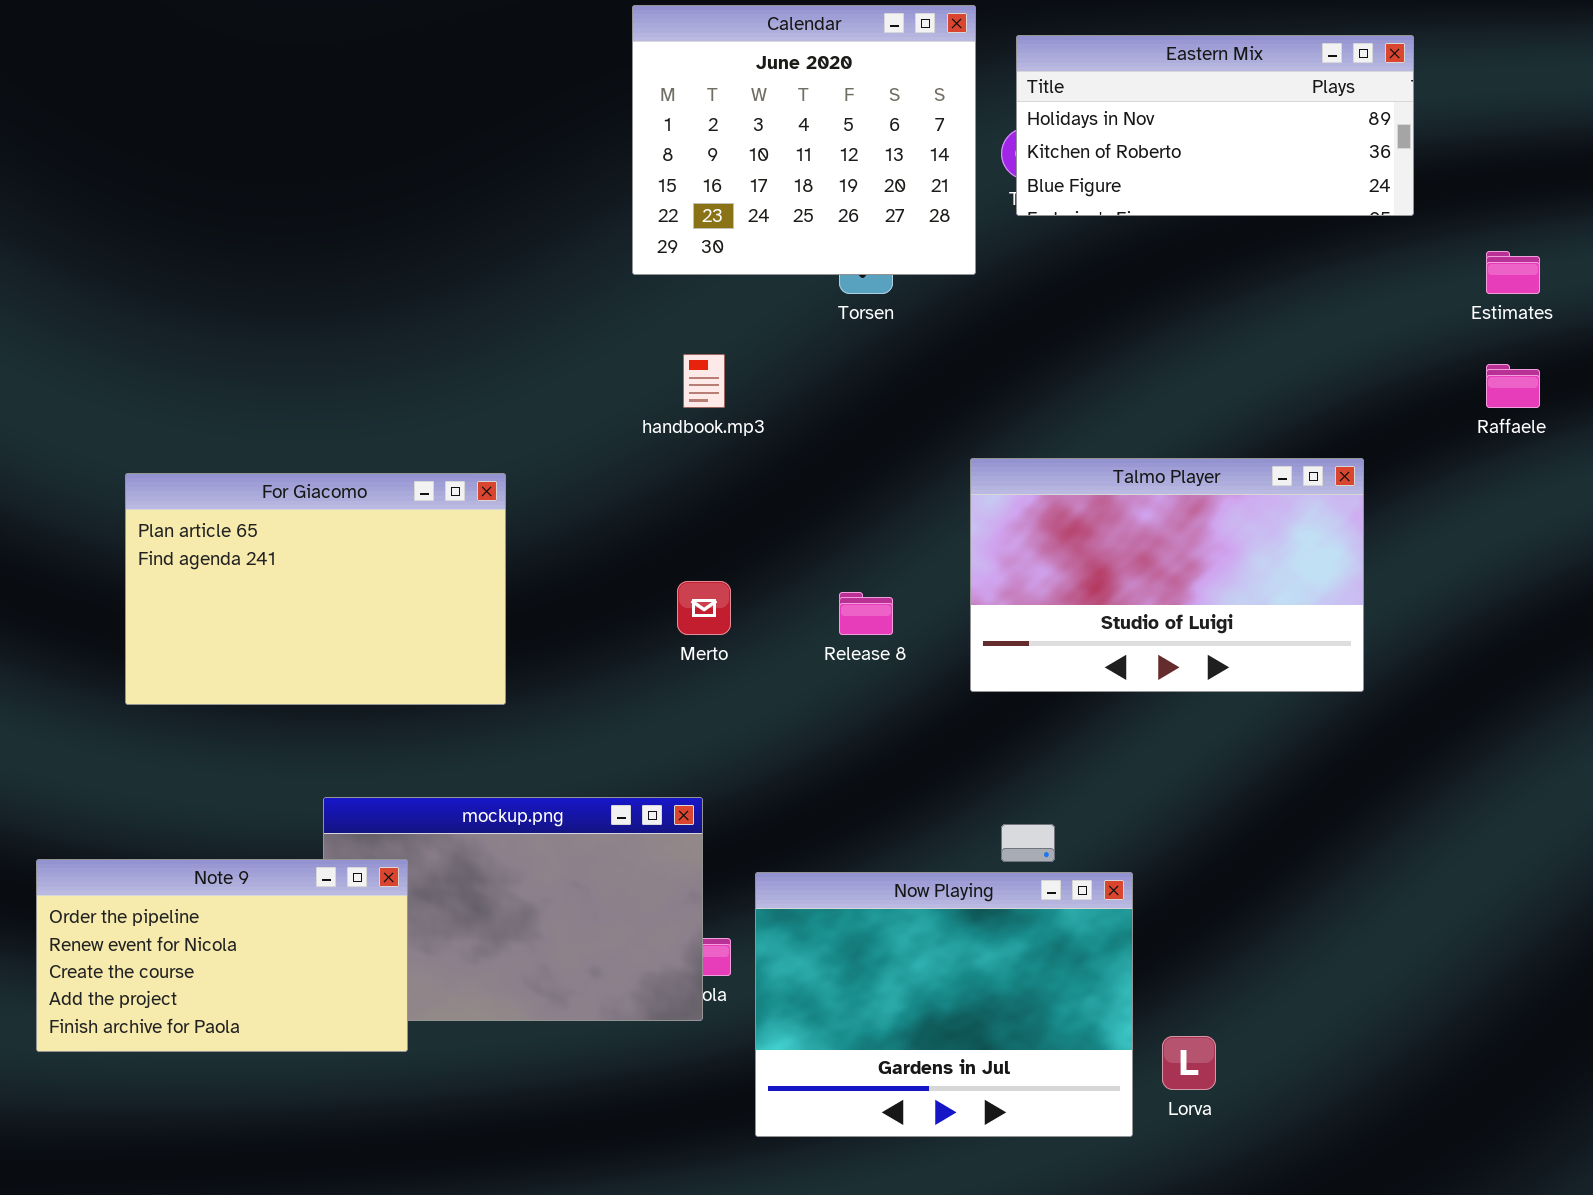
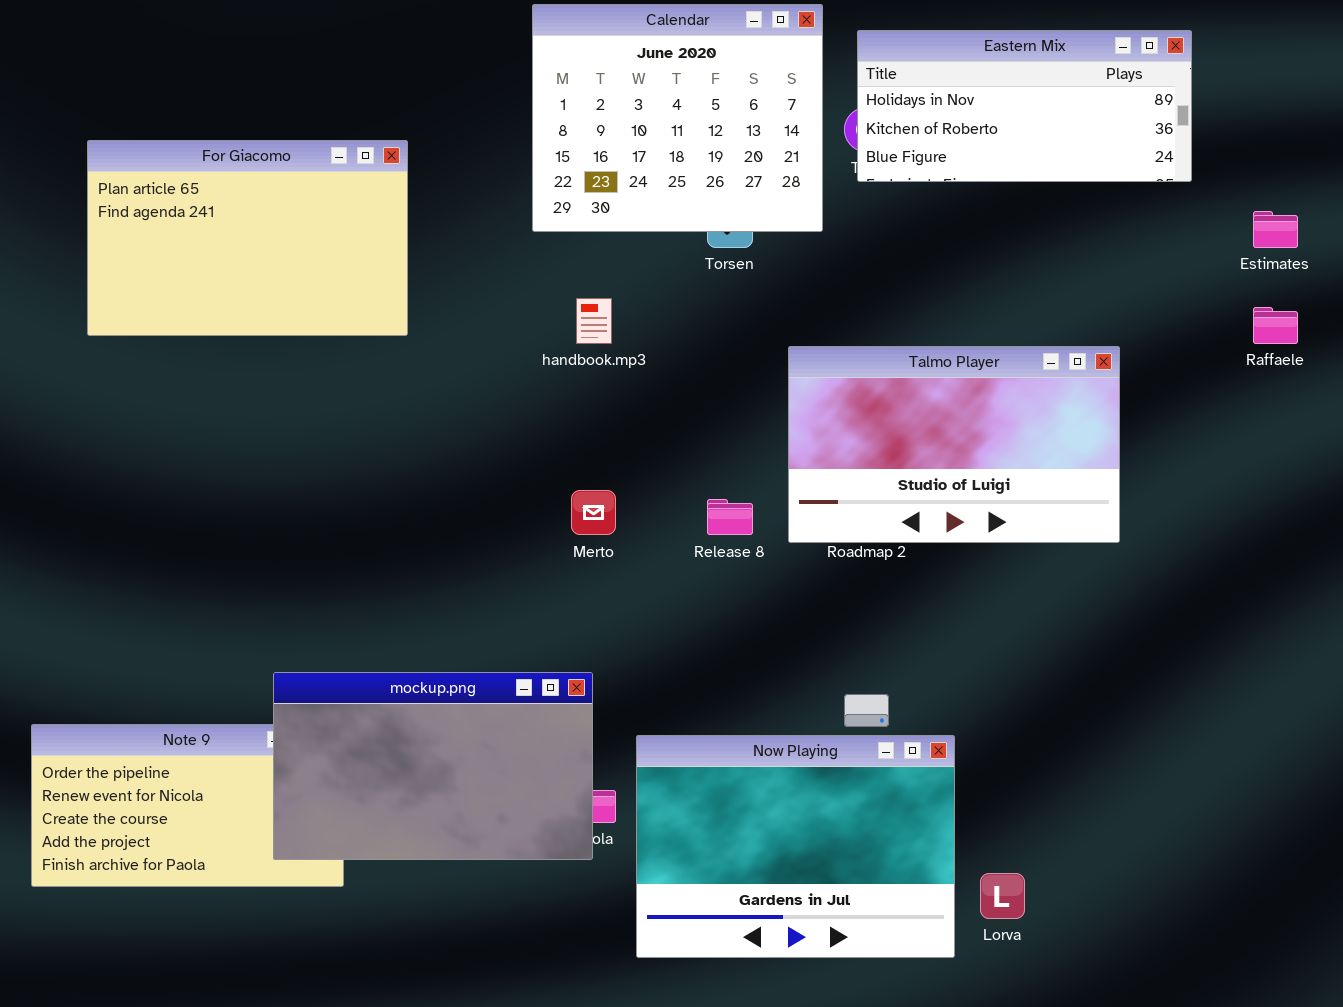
Talmo Player: [970,458,1364,692] -> [788,346,1120,543], moved
For Giacomo: [125,473,506,705] -> [87,140,408,336], moved
mockup.png: [323,797,703,1021] -> [273,672,593,860], raised

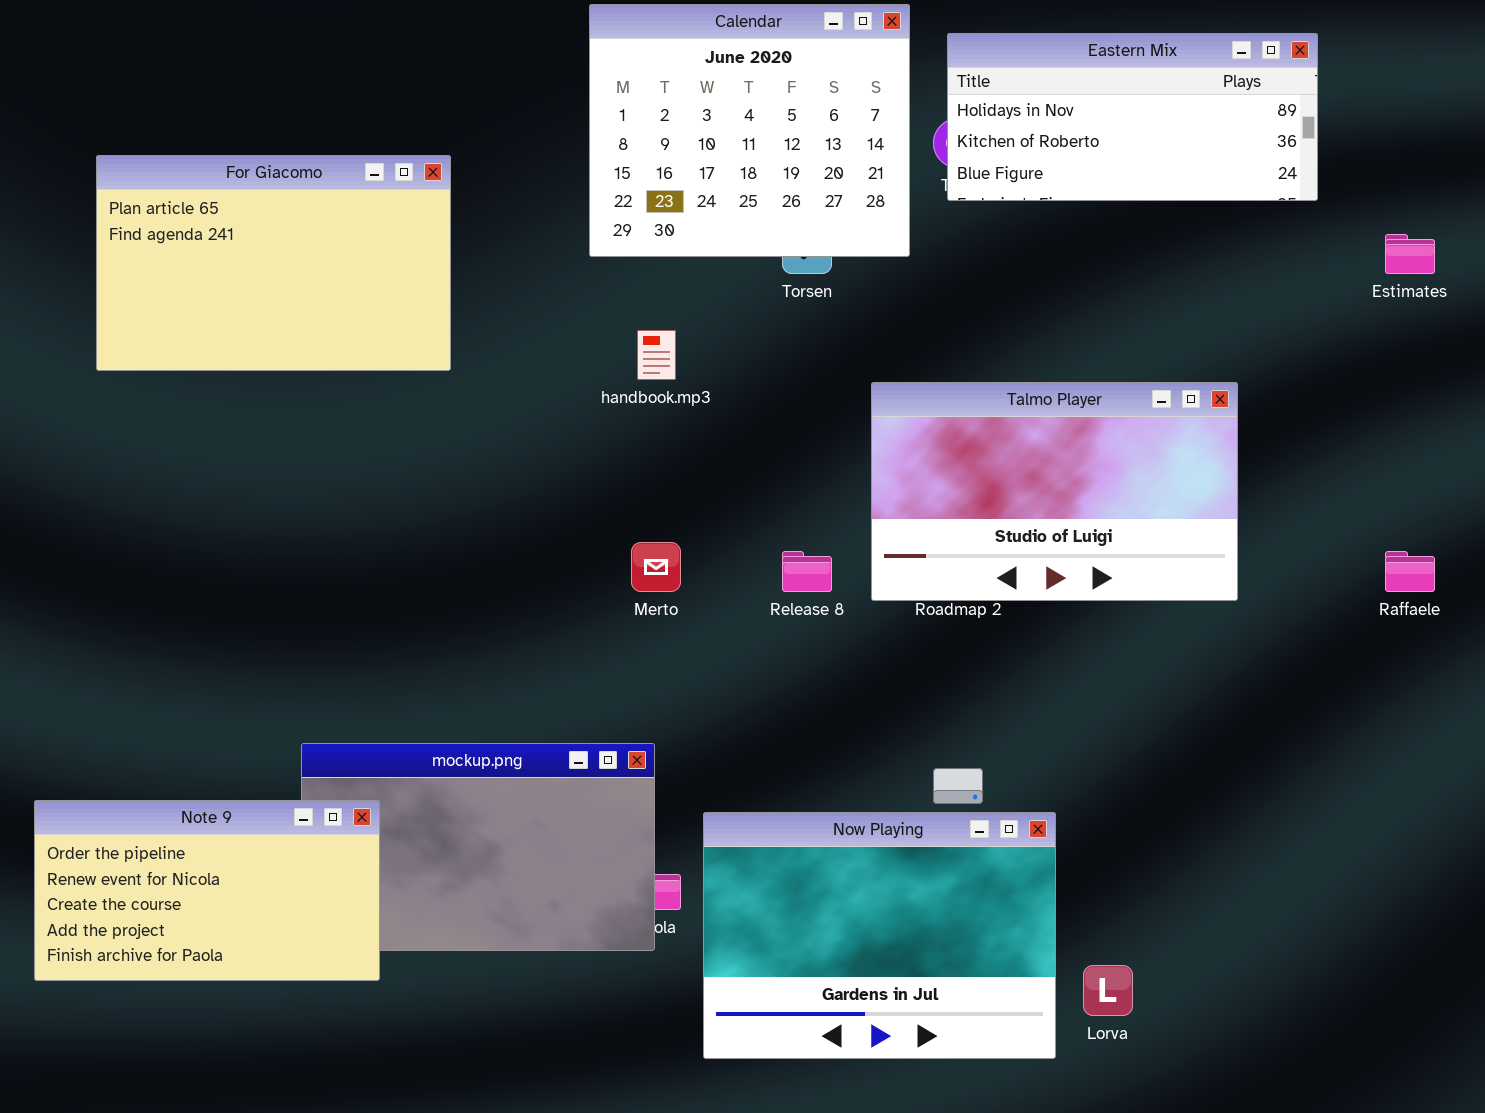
Raffaele: [1253,307,1298,344] -> [1385,551,1435,592], moved
Note 9: [31,724,344,887] -> [34,800,380,981], raised

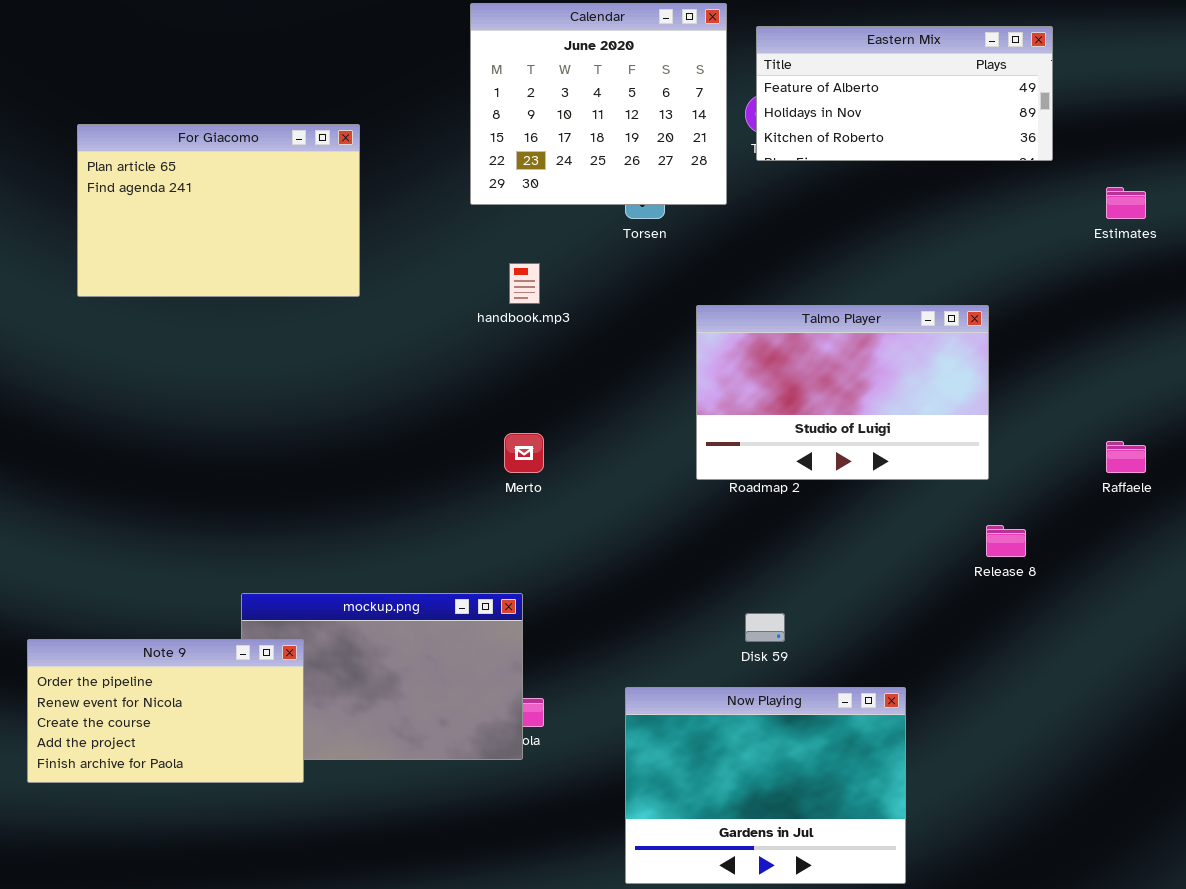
Eastern Mix: [947,33,1318,201] -> [756,26,1053,161], scrolled up 1 row
Release 8: [782,551,832,592] -> [986,525,1026,557], moved
Now Playing: [703,812,1056,1059] -> [625,687,906,884], moved

